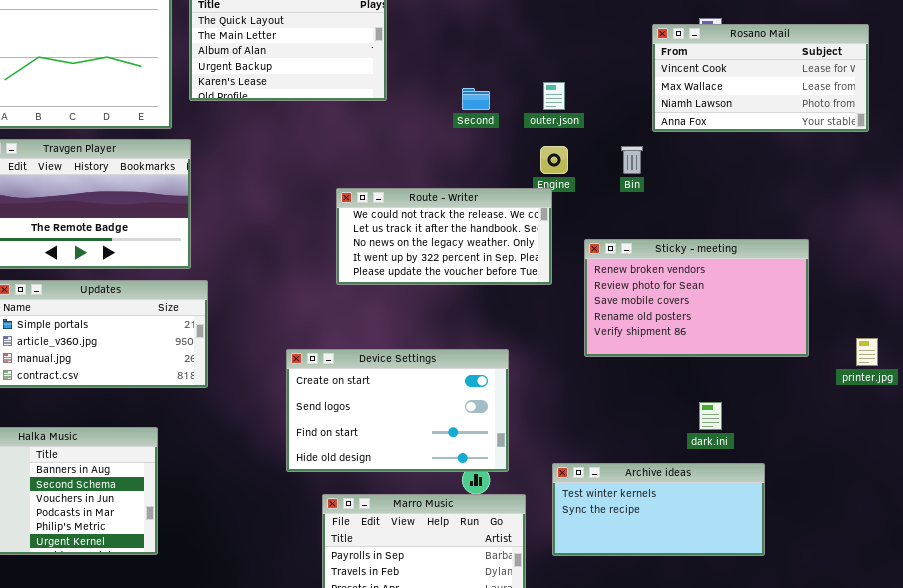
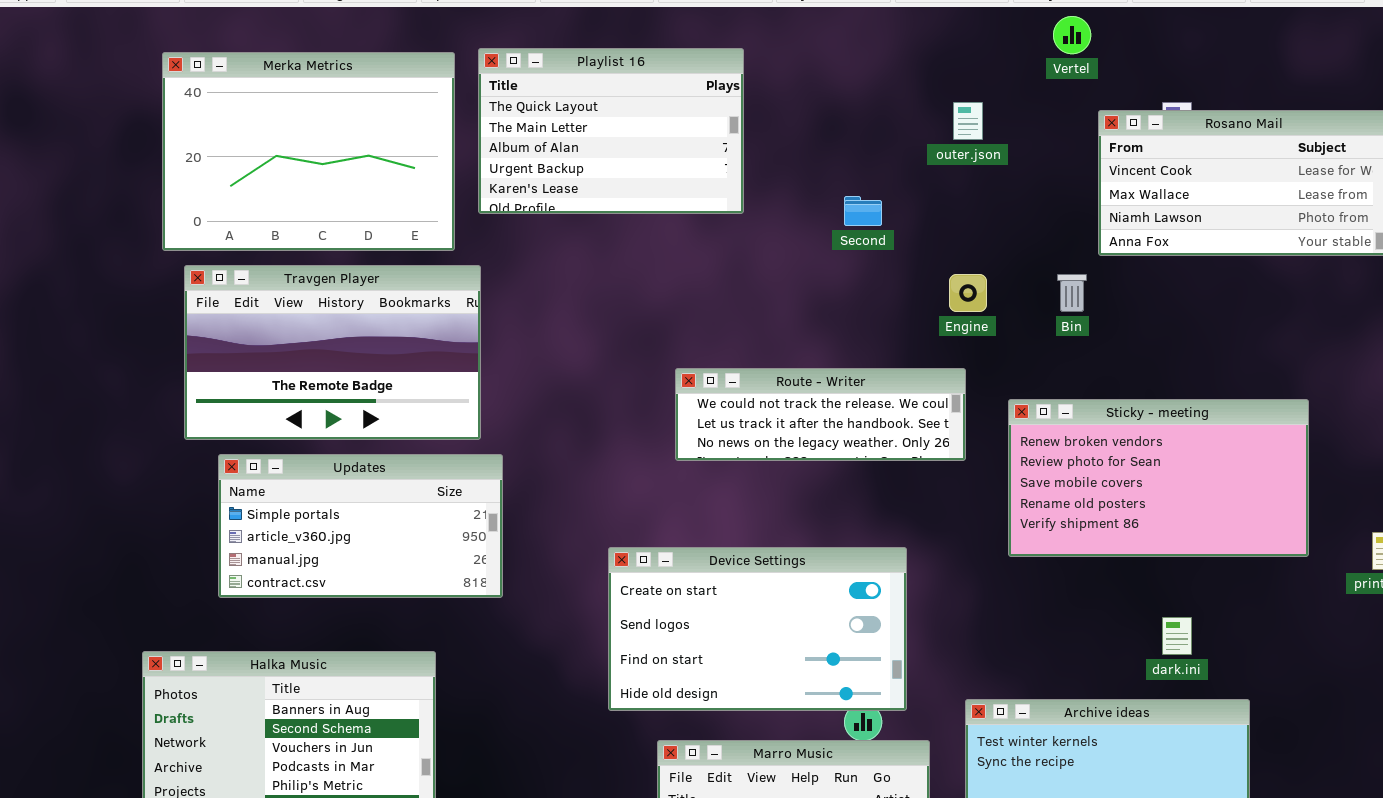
outer.json: [543,82,565,110] -> [953,102,983,140], moved
Route - Writer: [336,188,552,285] -> [675,368,966,461], resized

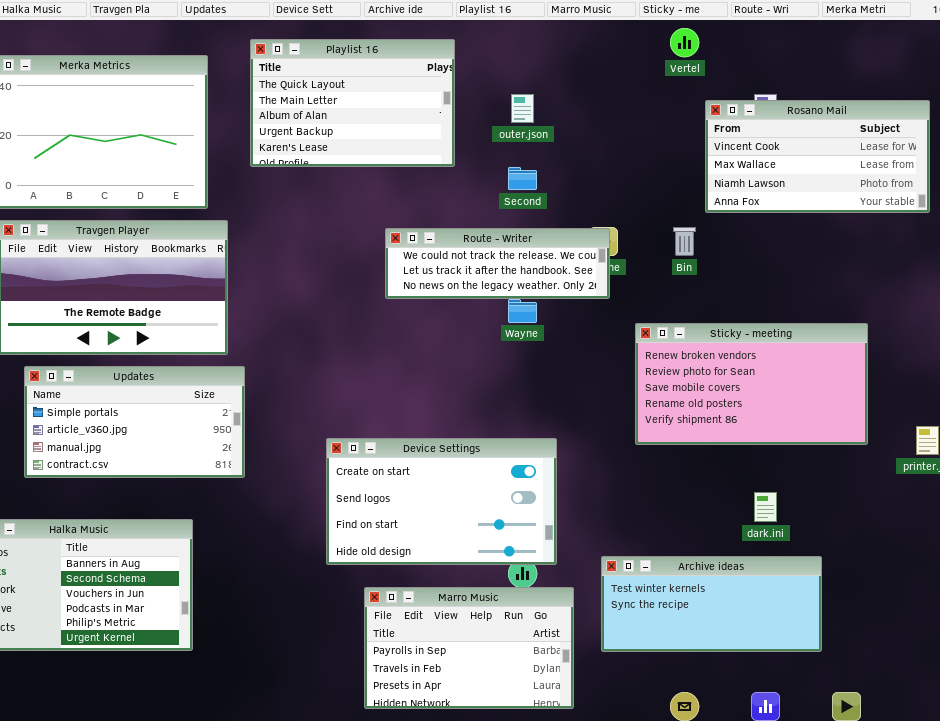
Playlist 16: [478,48,744,214] -> [250,39,455,167], moved
outer.json: [953,102,983,140] -> [511,94,534,123], moved
Route - Writer: [675,368,966,461] -> [385,228,610,299], moved

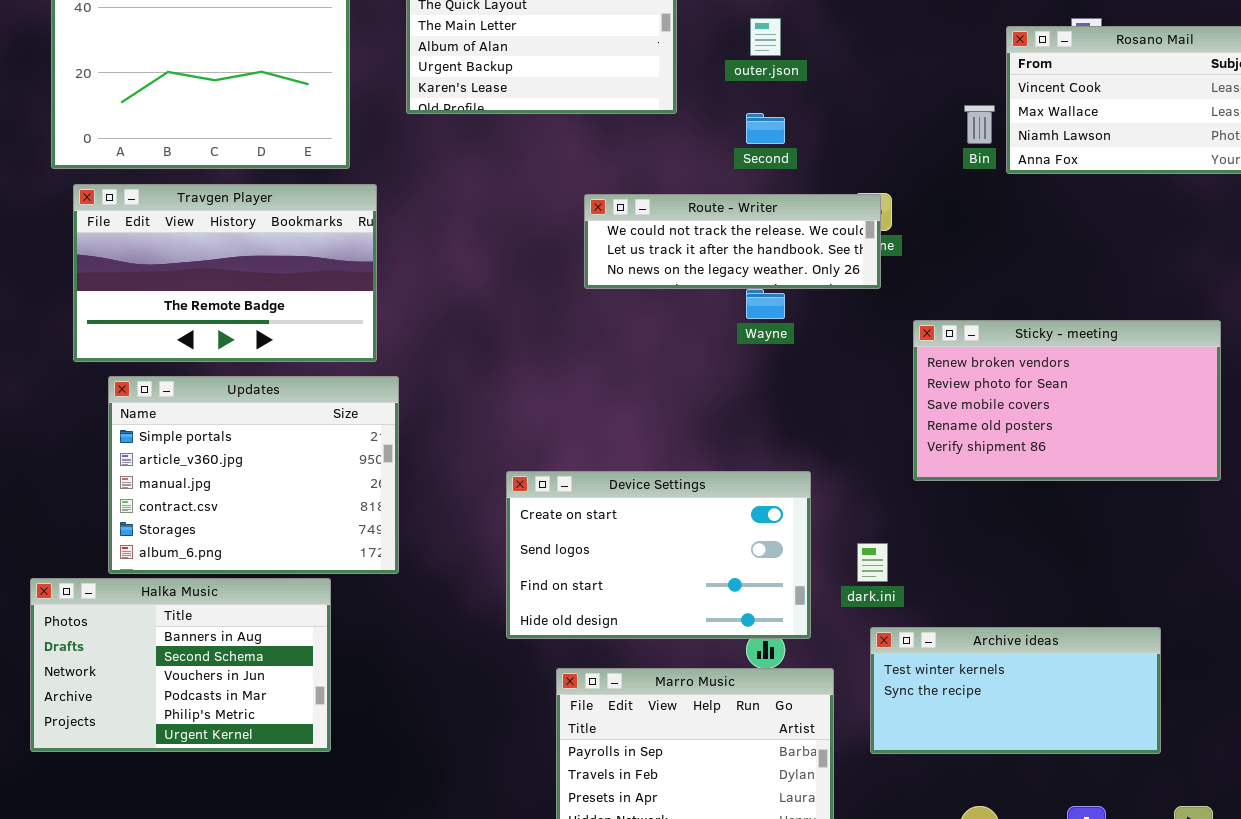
Bin: [673,227,696,256] -> [964,105,995,144], moved
Updates: [24,366,245,478] -> [108,376,399,574], resized
dark.ini: [754,492,777,522] -> [857,543,888,582], moved

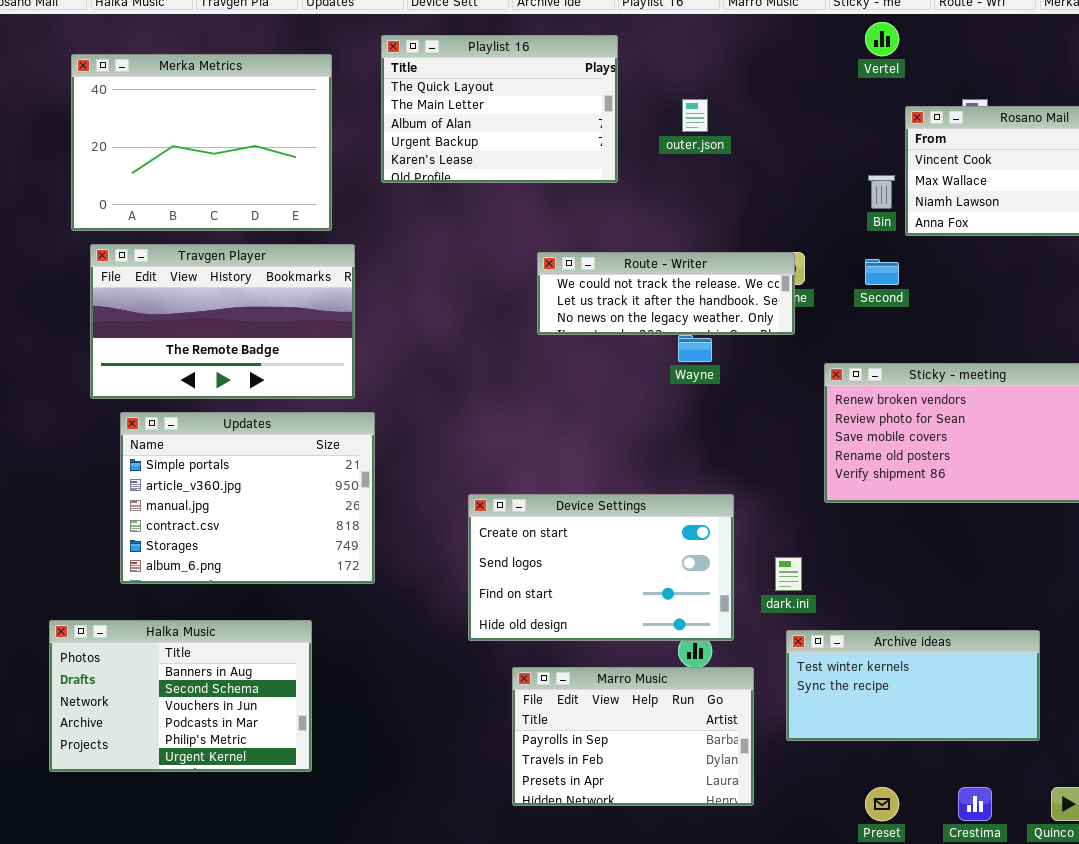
Second: [746,113,785,144] -> [865,259,899,285], moved
Halka Music: [30,578,331,752] -> [49,620,312,772], moved

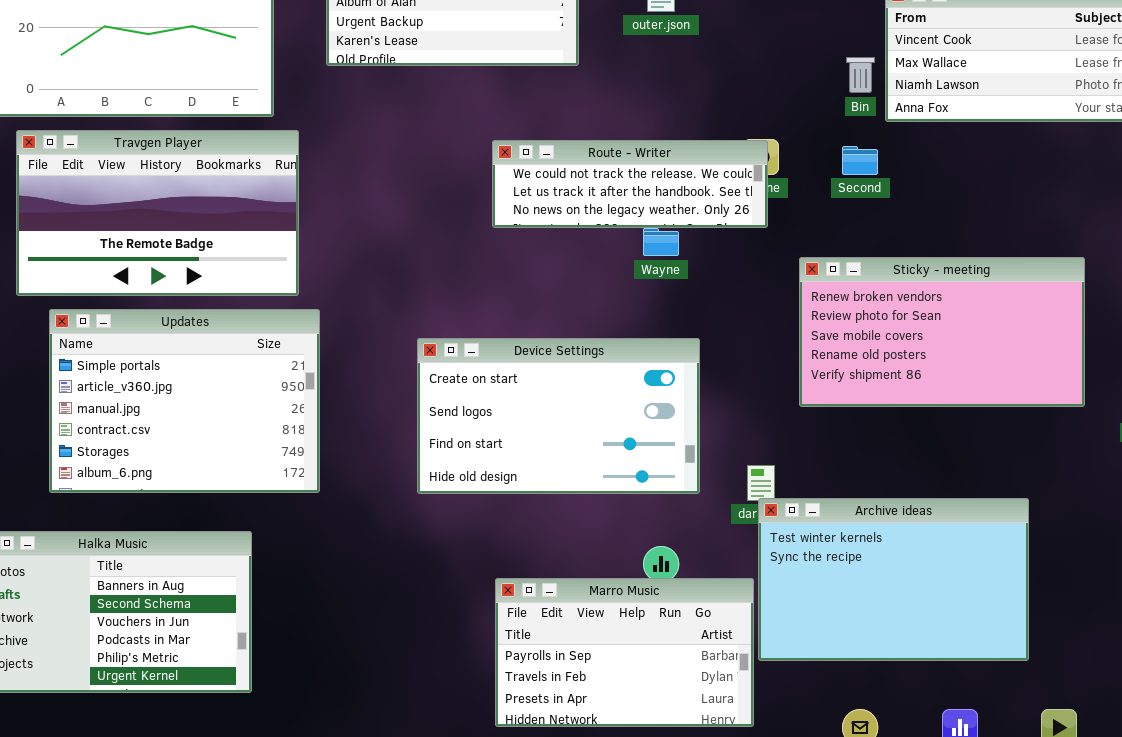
Device Settings: [468,494,734,641] -> [417,338,700,494], moved
Archive ideas: [786,630,1040,741] -> [758,498,1029,661], resized
Marro Music: [512,667,754,806] -> [495,578,754,727], moved

